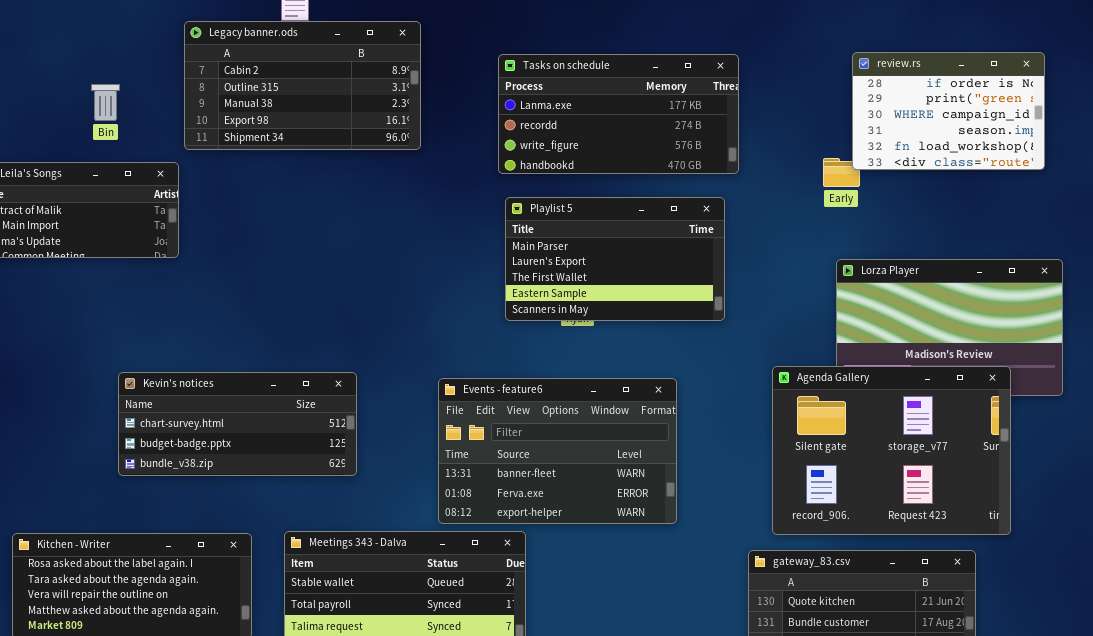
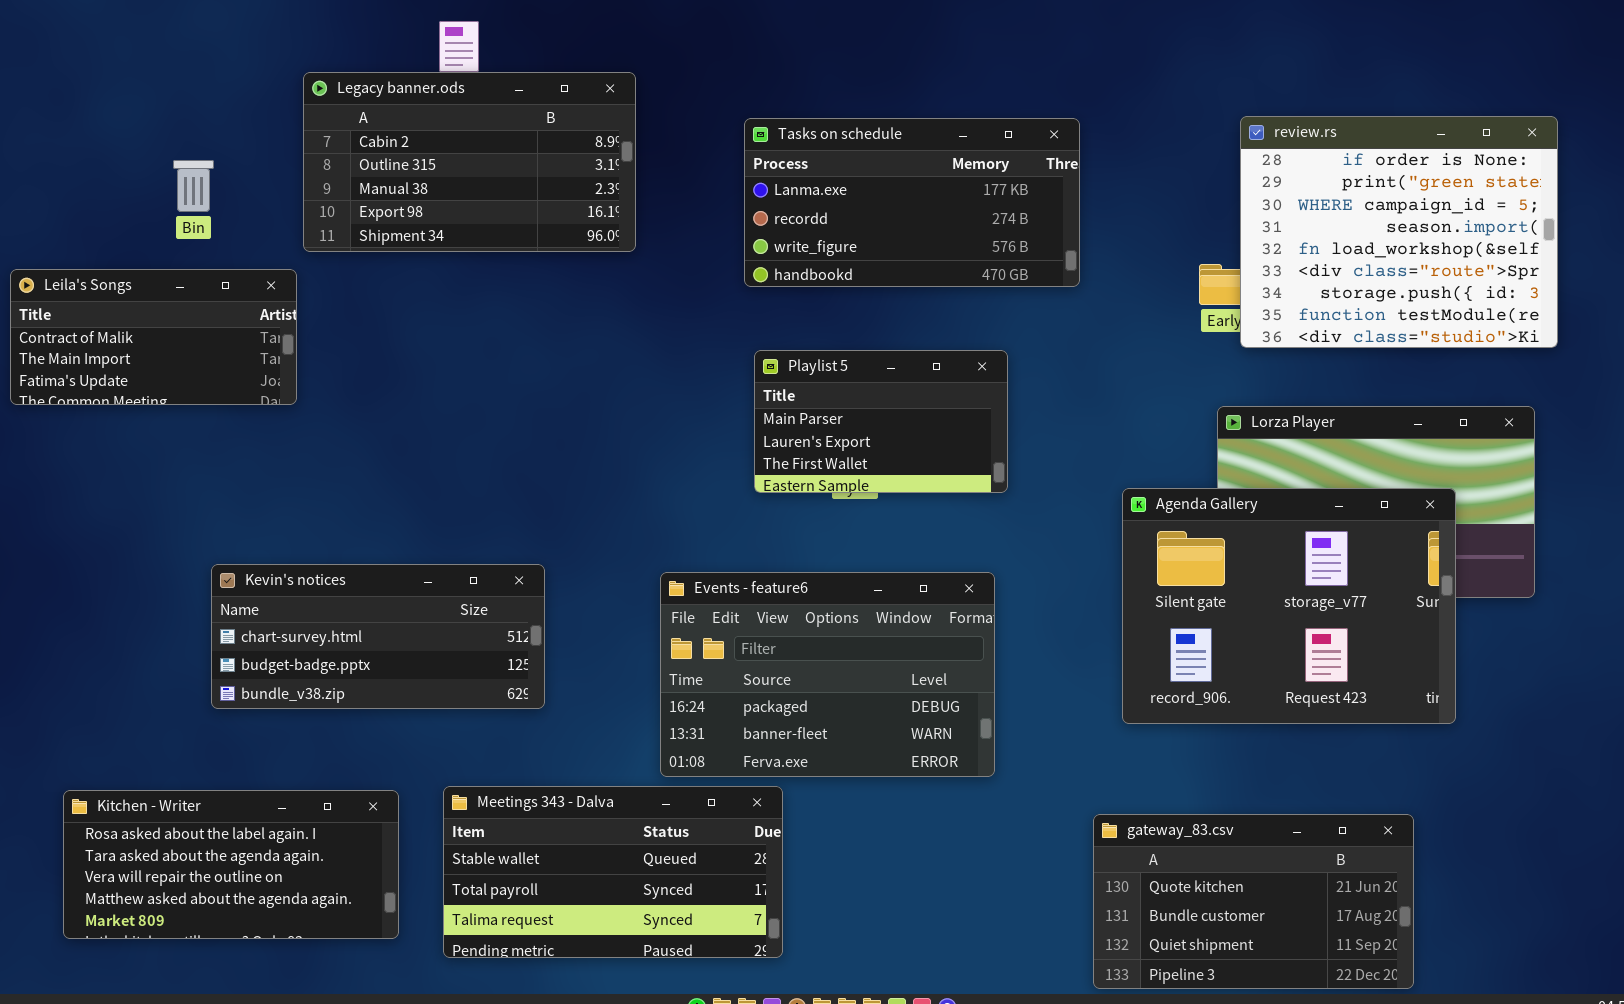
review.rs: [852,52,1045,170] -> [1240,116,1558,348], resized
Playlist 5: [505,197,725,321] -> [754,350,1008,493], resized
Agenda Gallery: [772,366,1011,535] -> [1122,488,1456,724], moved
Events - feature6: [438,378,677,524] -> [660,572,995,777], scrolled up 1 row

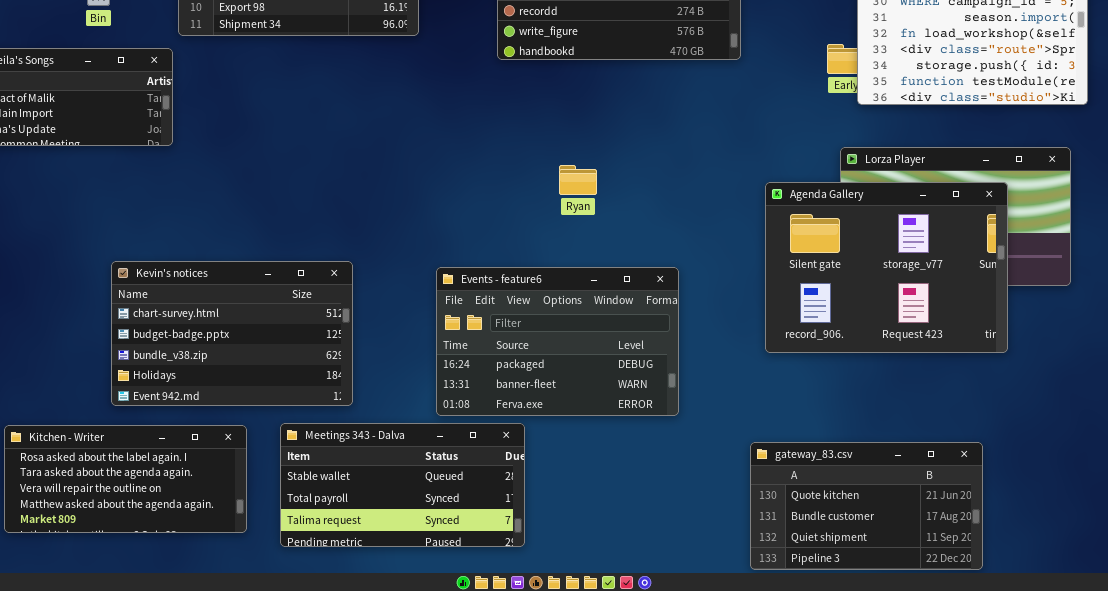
Playlist 5: [754,350,1008,493] -> none, closed
Agenda Gallery: [1122,488,1456,724] -> [765,182,1008,353], moved
Kevin's notices: [211,564,545,709] -> [111,261,353,406], resized

